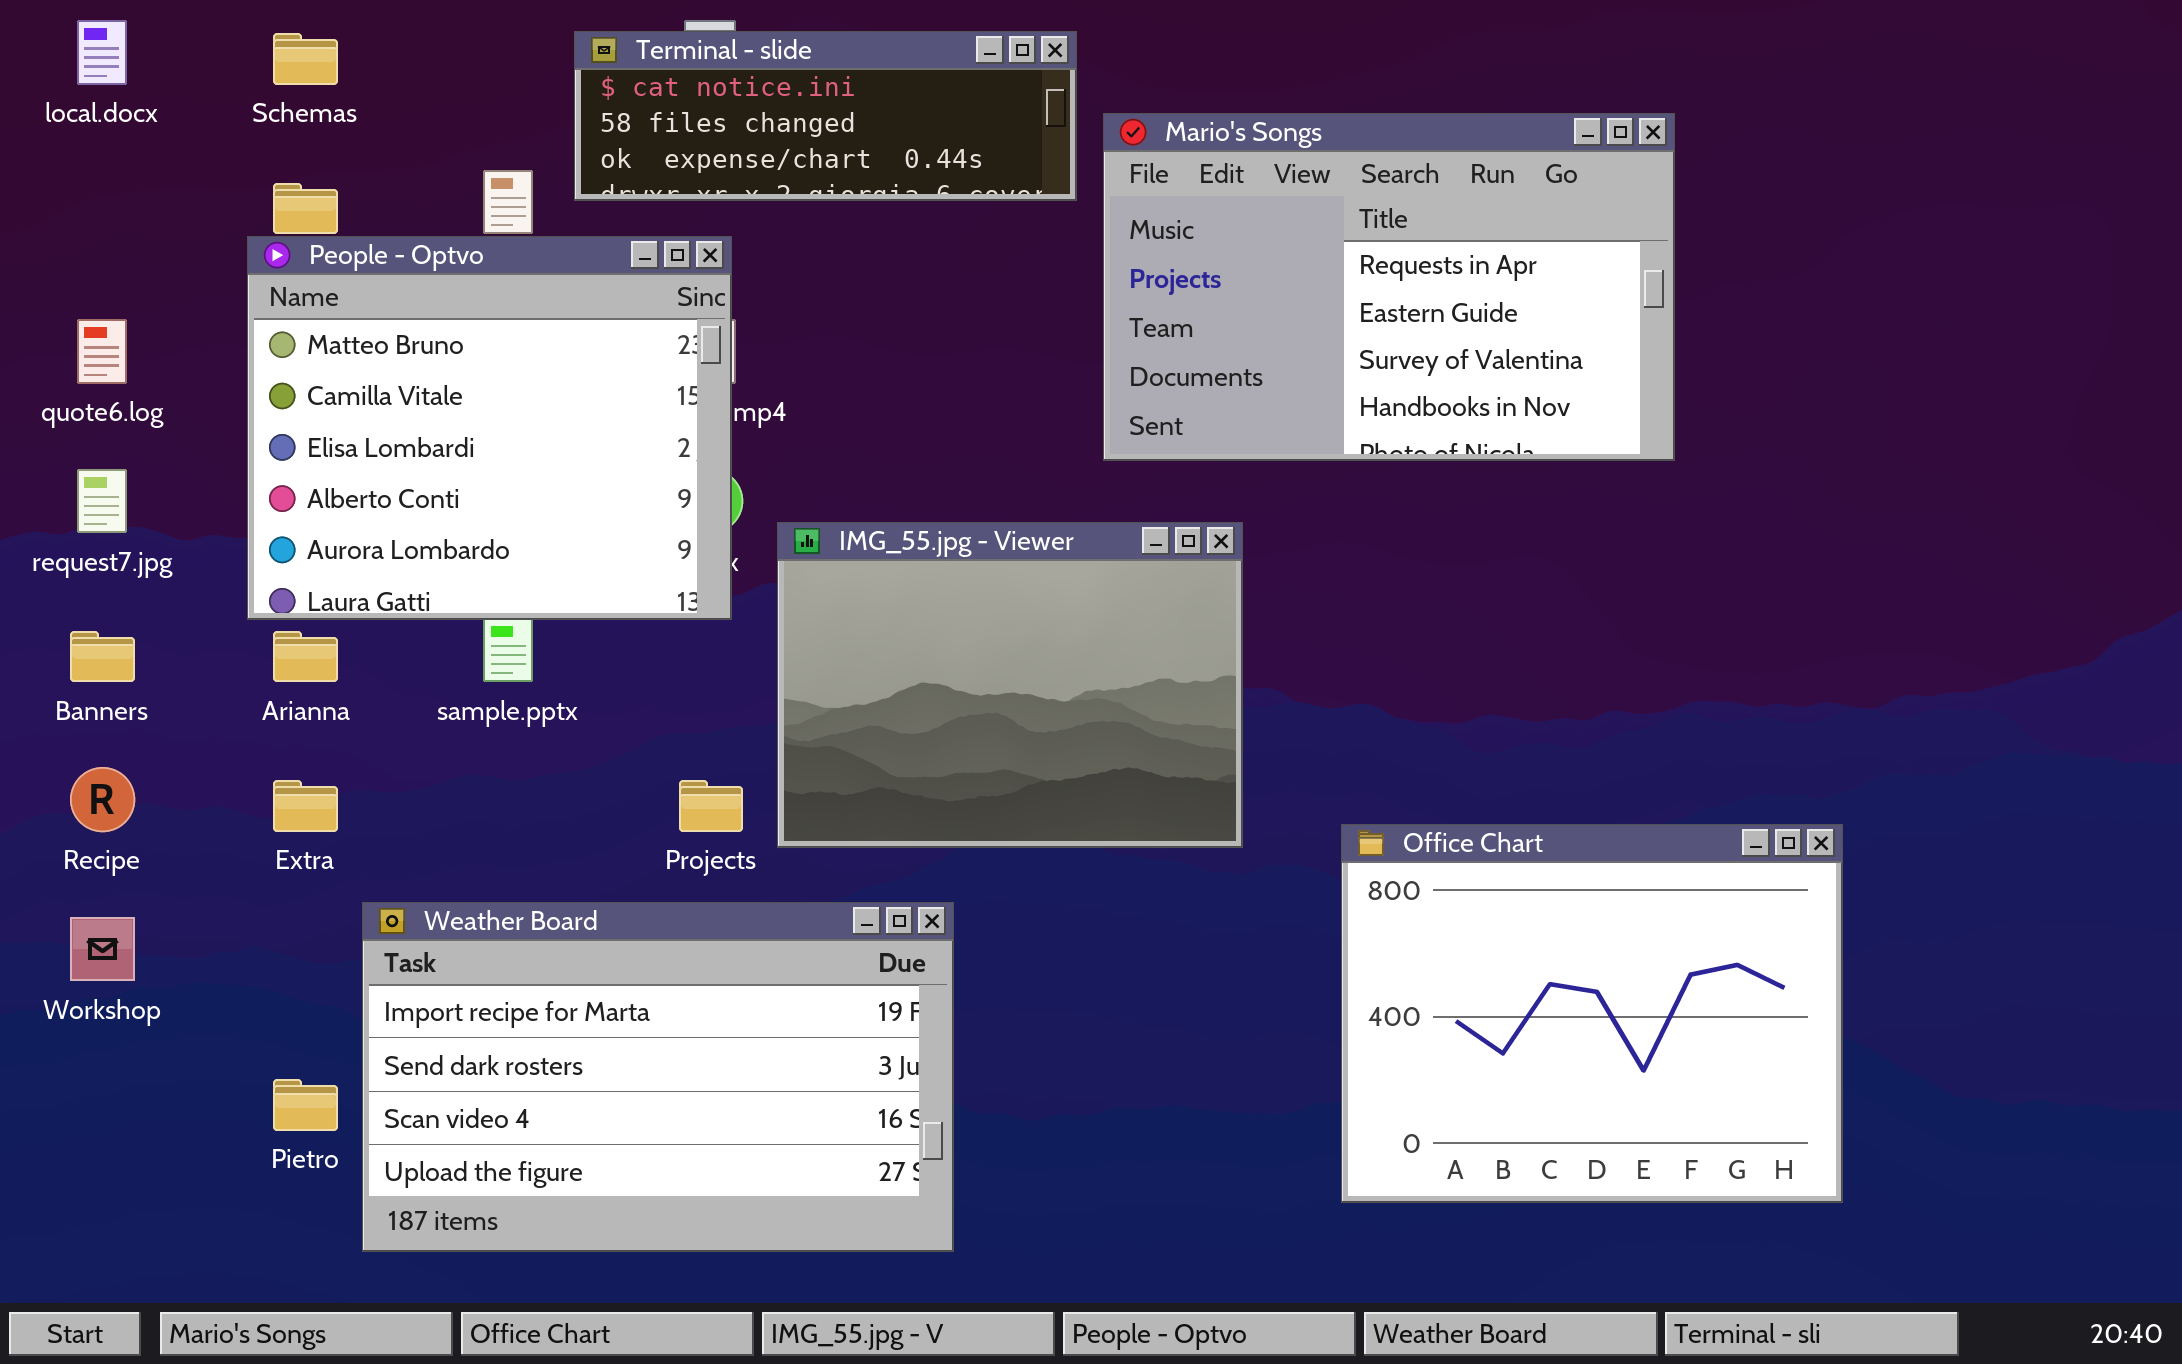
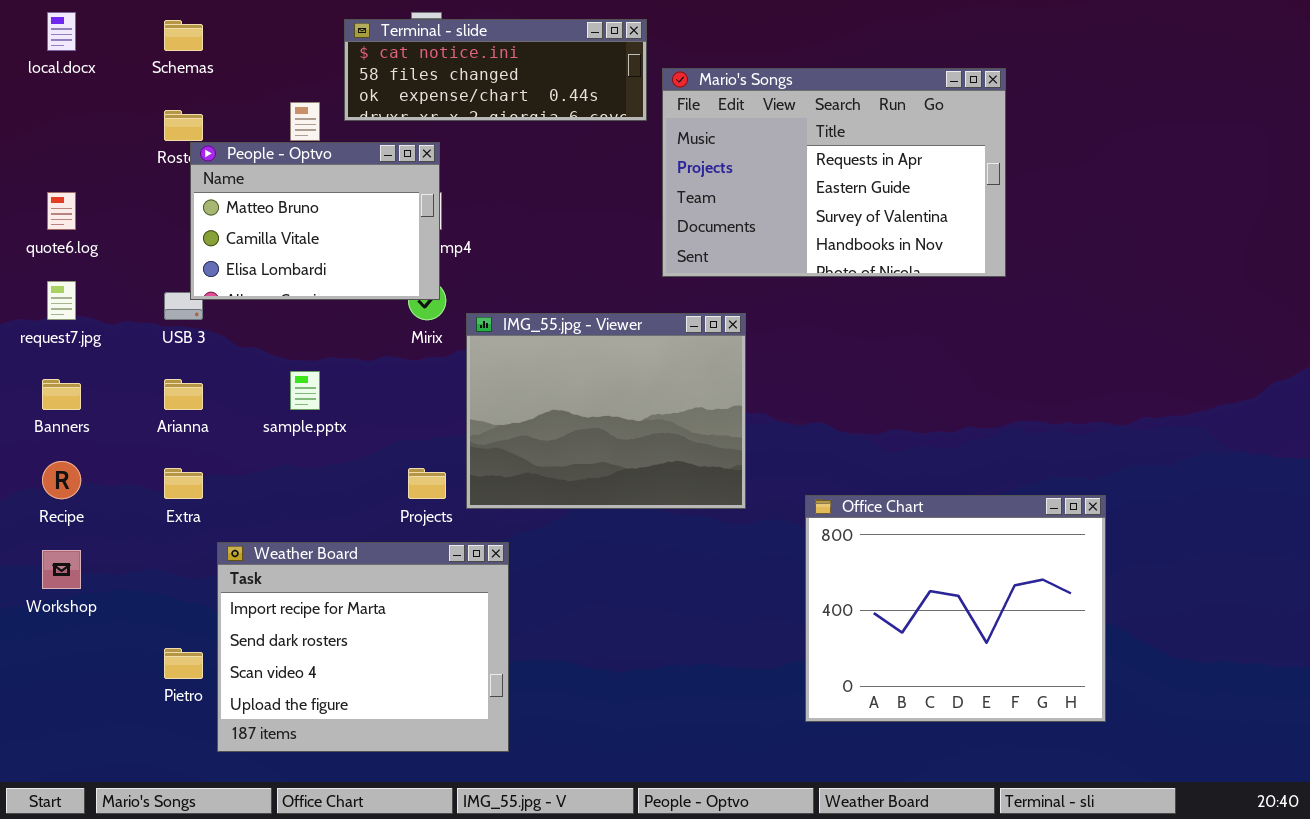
People - Optvo: [247,236,732,620] -> [190,142,440,300], resized
Weather Board: [362,902,954,1252] -> [217,542,509,752], resized

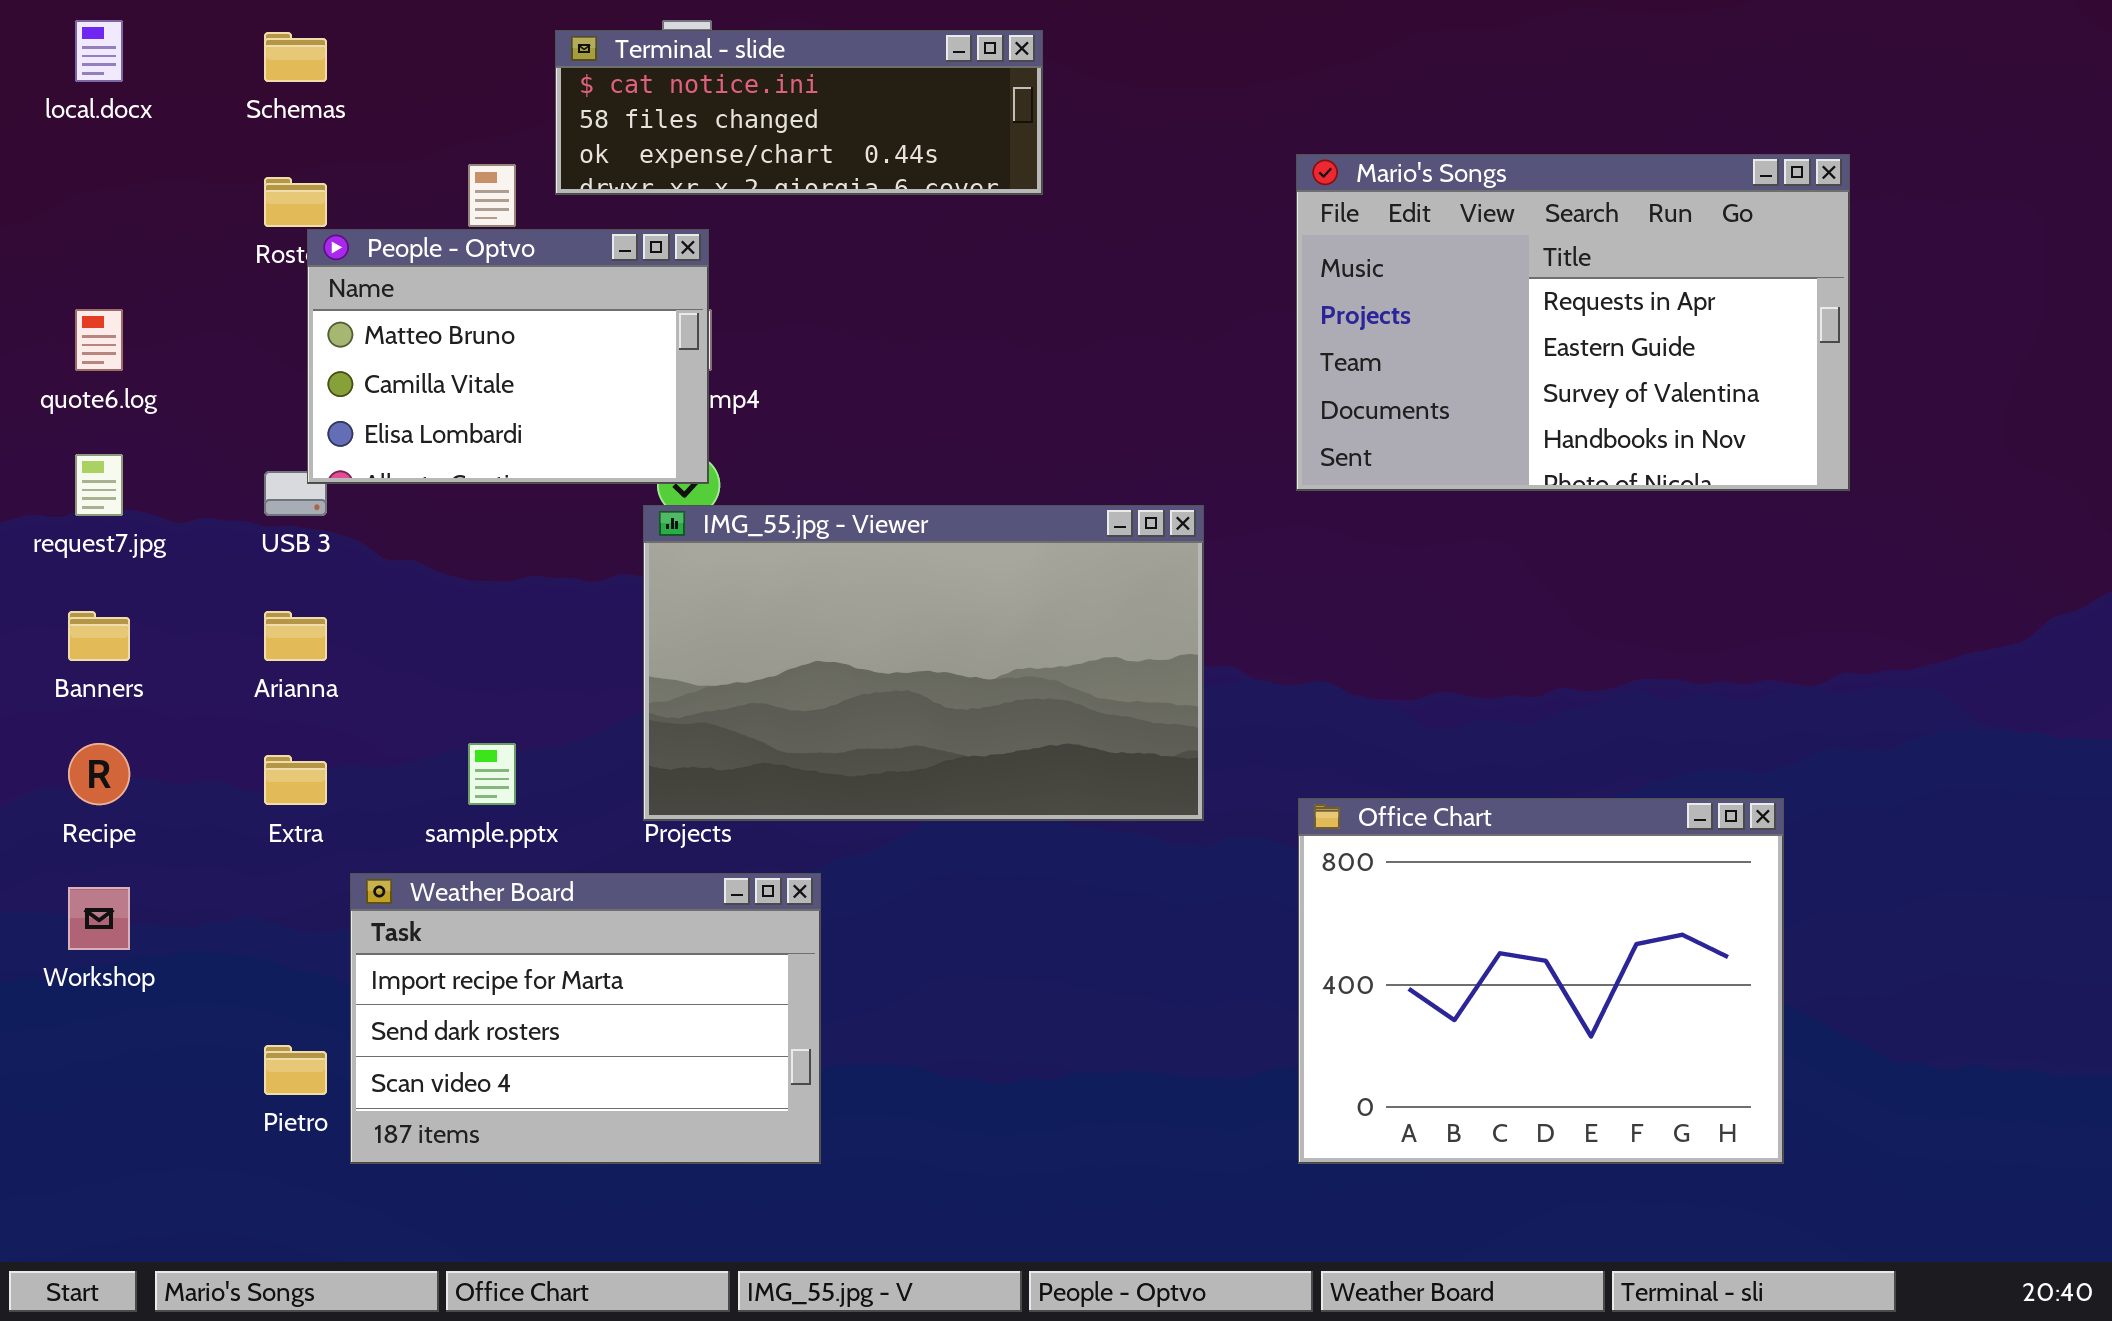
Mario's Songs: [662,68,1006,277] -> [1296,154,1850,491], moved
IMG_55.jpg - Viewer: [466,313,746,509] -> [643,505,1204,821], resized
sample.pptx: [290,371,320,410] -> [468,743,516,805], moved
Weather Board: [217,542,509,752] -> [350,873,821,1164], resized

